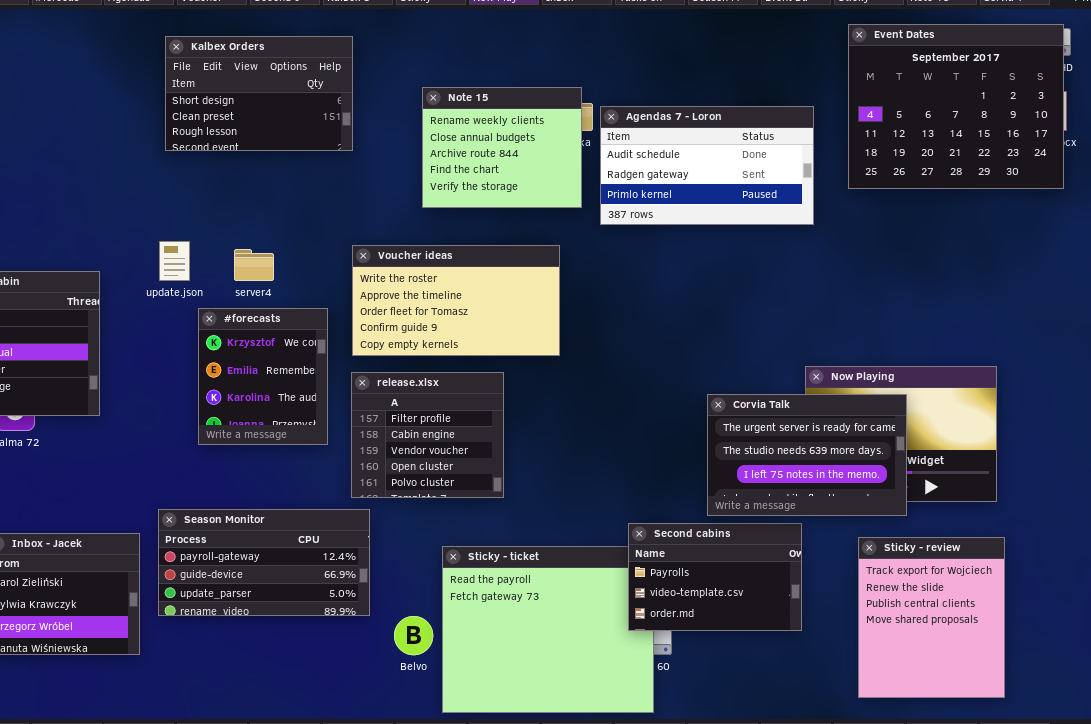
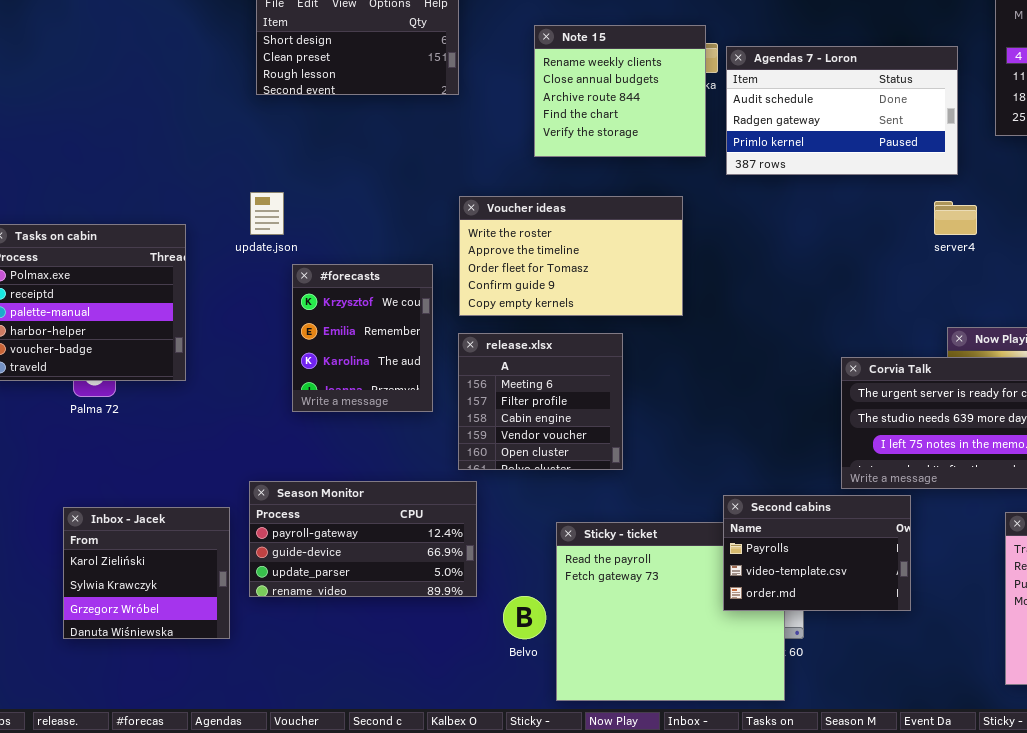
server4: [234,249,274,281] -> [934,201,977,235], moved
release.xlsx: [351,372,504,498] -> [458,333,623,470], scrolled up 1 row
Second cabins: [628,523,802,631] -> [723,495,911,611], moved

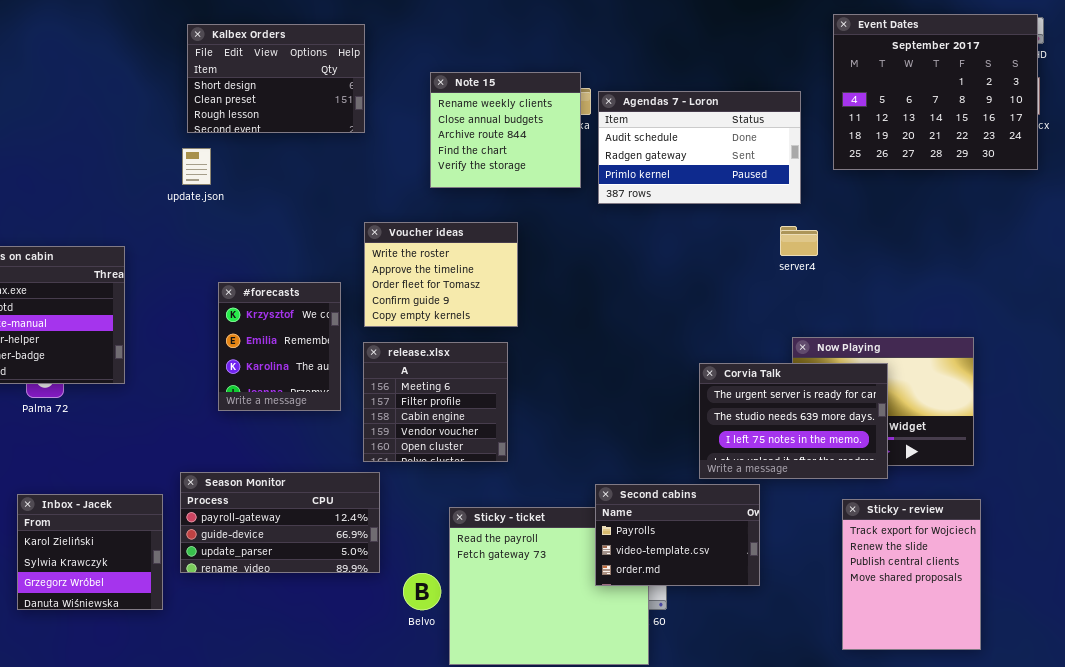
update.json: [250,192,284,235] -> [182,148,211,185], moved
Voucher ideas: [459,196,683,316] -> [364,222,518,327], resized

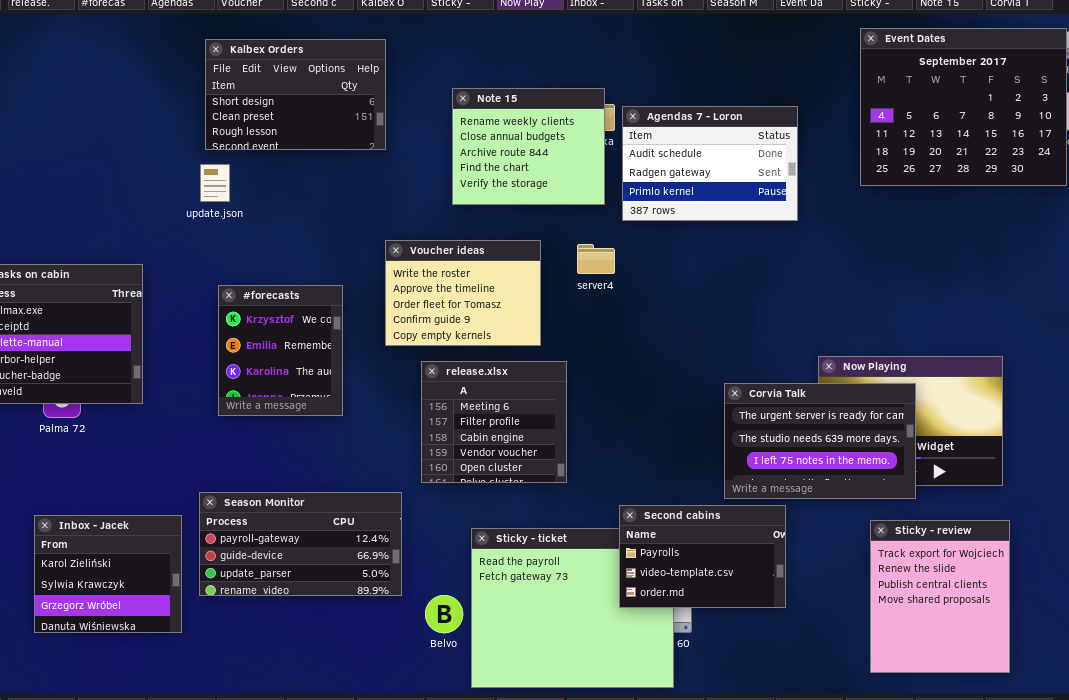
Agendas 7 - Loron: [598,91,801,204] -> [622,106,798,221], resized
server4: [780,226,818,256] -> [577,244,615,274], moved
#forecasts: [218,282,341,411] -> [218,285,343,416], moved
release.xlsx: [363,342,508,462] -> [421,361,567,483], moved

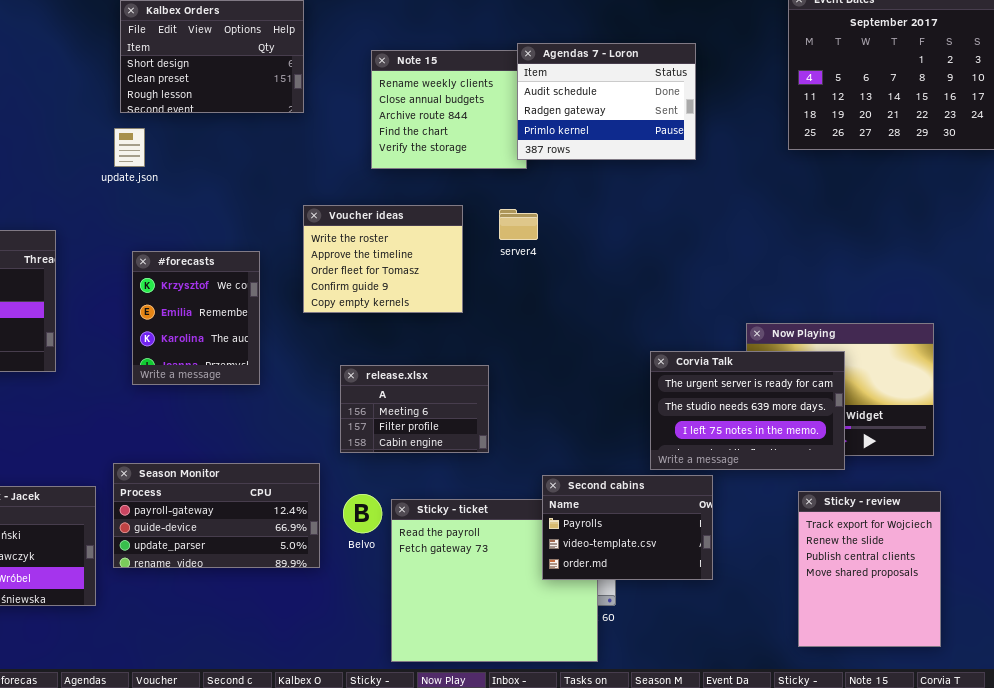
Agendas 7 - Loron: [622,106,798,221] -> [517,43,696,160], moved
release.xlsx: [421,361,567,483] -> [340,365,489,453], resized
Belvo: [425,595,463,633] -> [343,494,382,533], moved

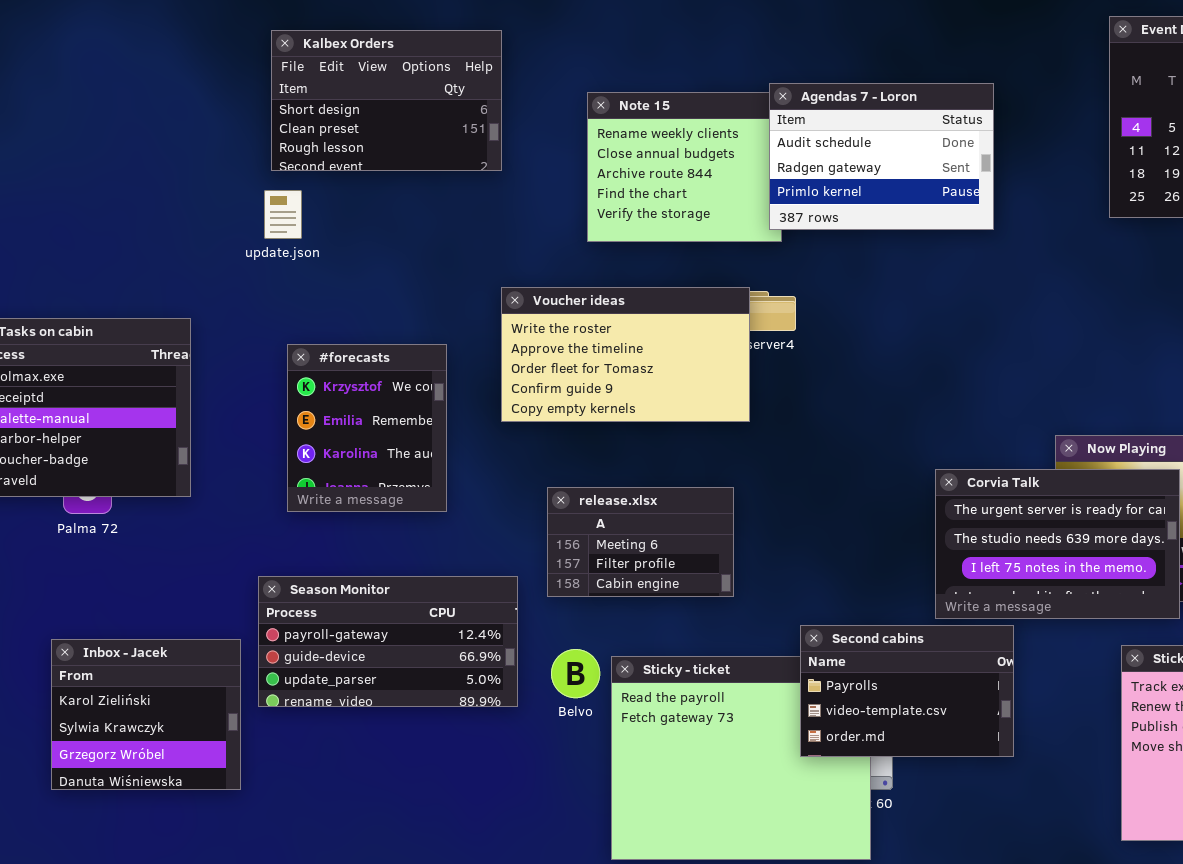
Voucher ideas: [303,205,463,313] -> [501,287,750,422], resized
Season Monitor: [113,463,320,568] -> [258,576,518,707], moved

